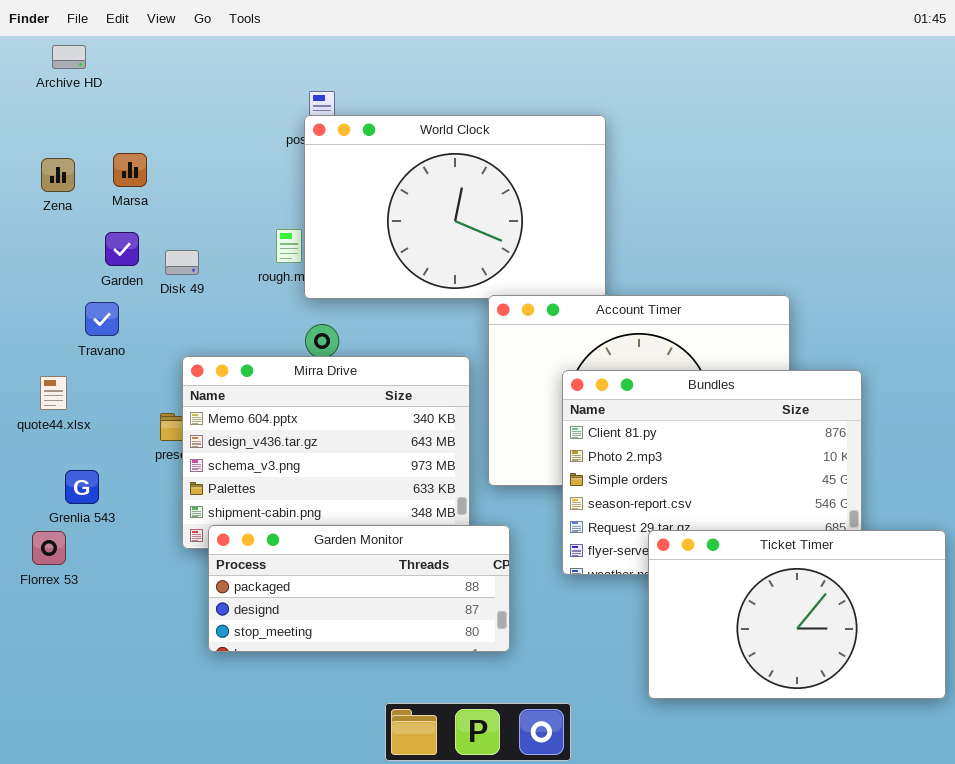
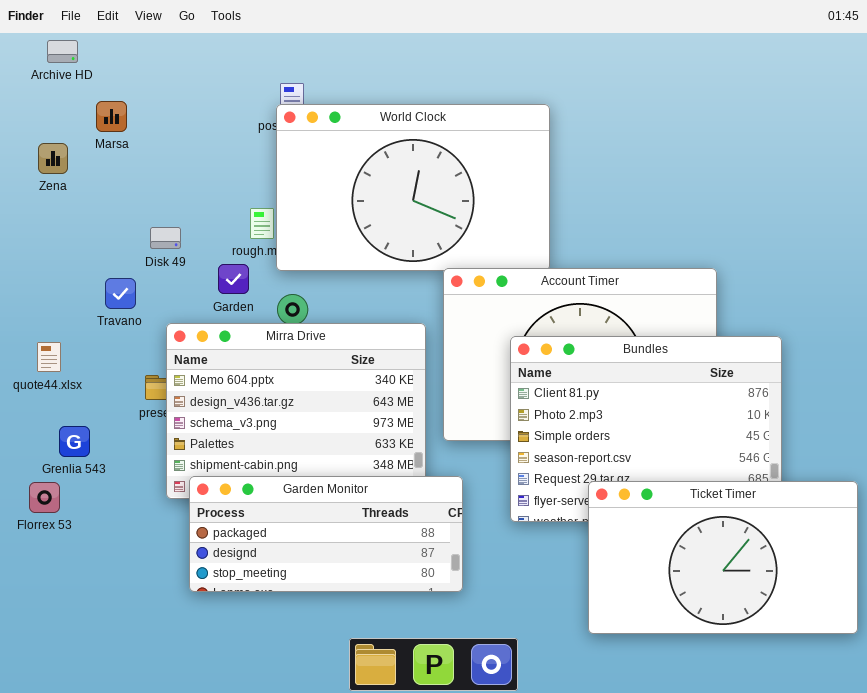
Marsa: [113,153,147,187] -> [96,101,127,132], moved
Garden: [105,232,139,266] -> [218,264,249,294], moved
Travano: [85,302,119,336] -> [105,278,136,309], moved

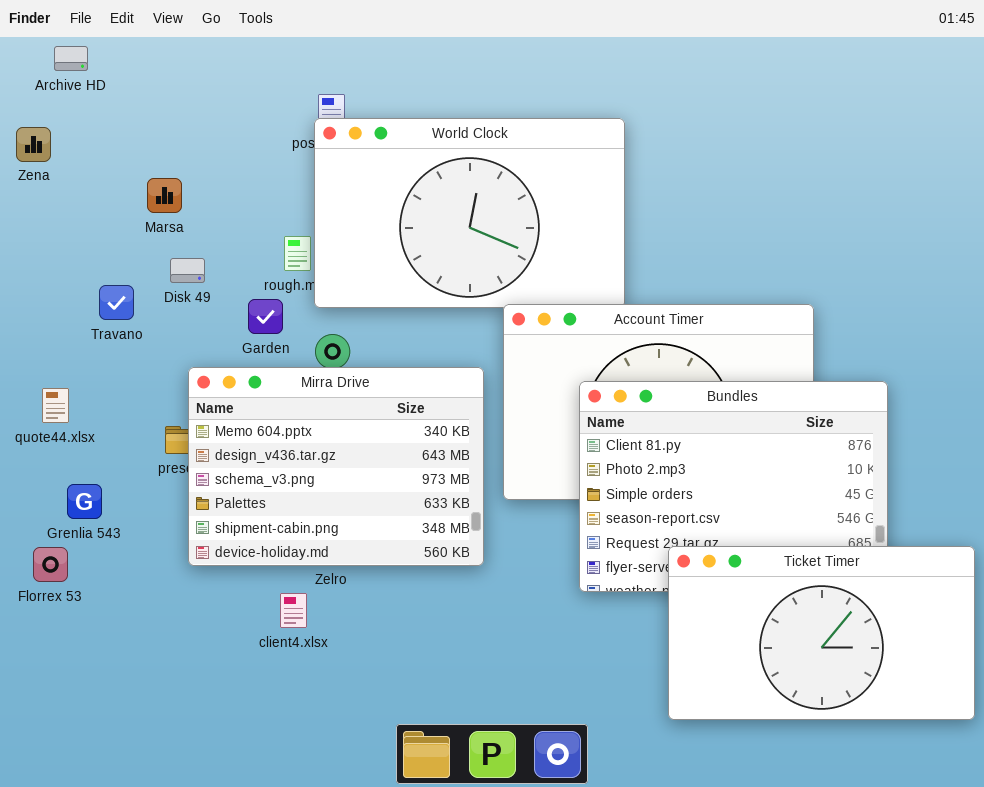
Marsa: [96,101,127,132] -> [147,178,182,213], moved
Zena: [38,143,68,174] -> [16,127,51,162], moved
Travano: [105,278,136,309] -> [99,285,134,320], moved
Garden Monitor: [189,476,463,592] -> none, closed

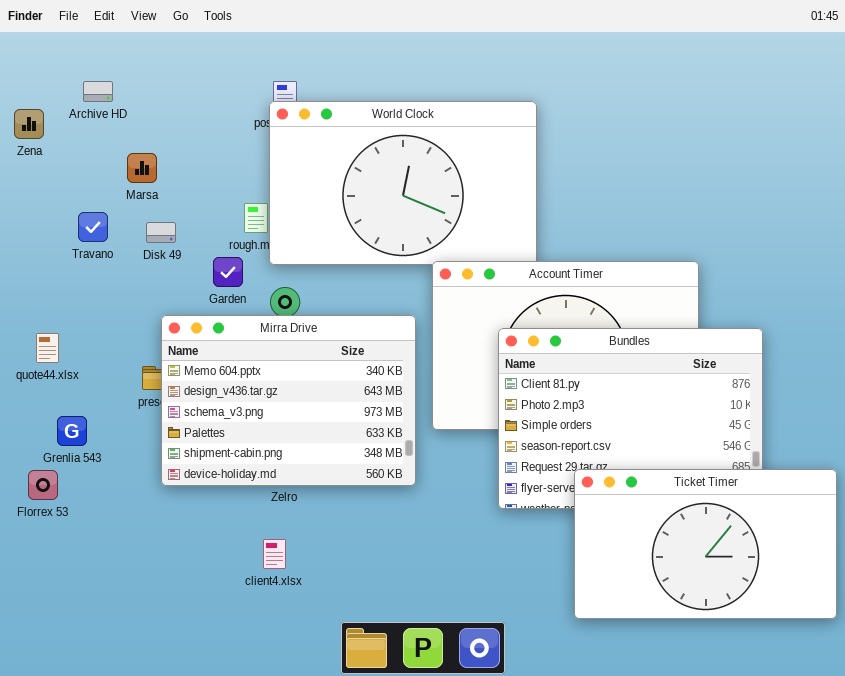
Archive HD: [54,46,88,71] -> [83,81,113,102], moved
Travano: [99,285,134,320] -> [78,212,108,242], moved
client4.xlsx: [280,593,307,628] -> [263,539,286,569], moved

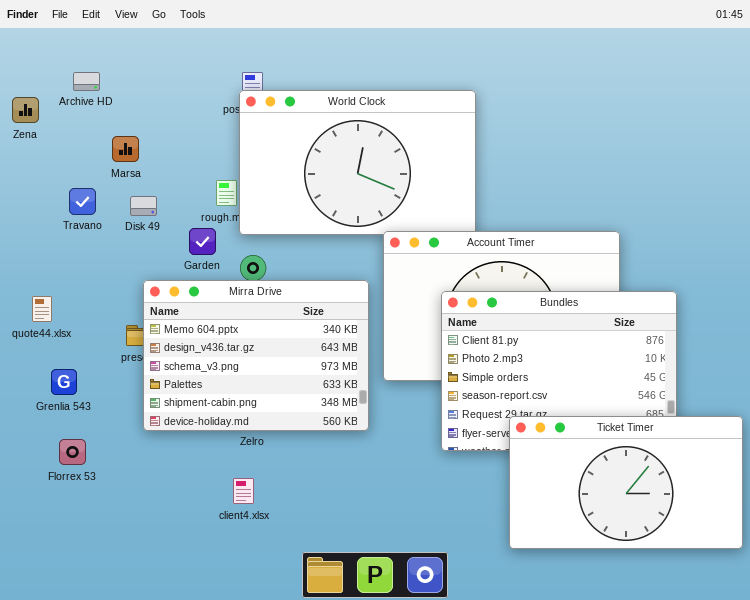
Florrex 53: [28,470,58,500] -> [59,439,86,465], moved

